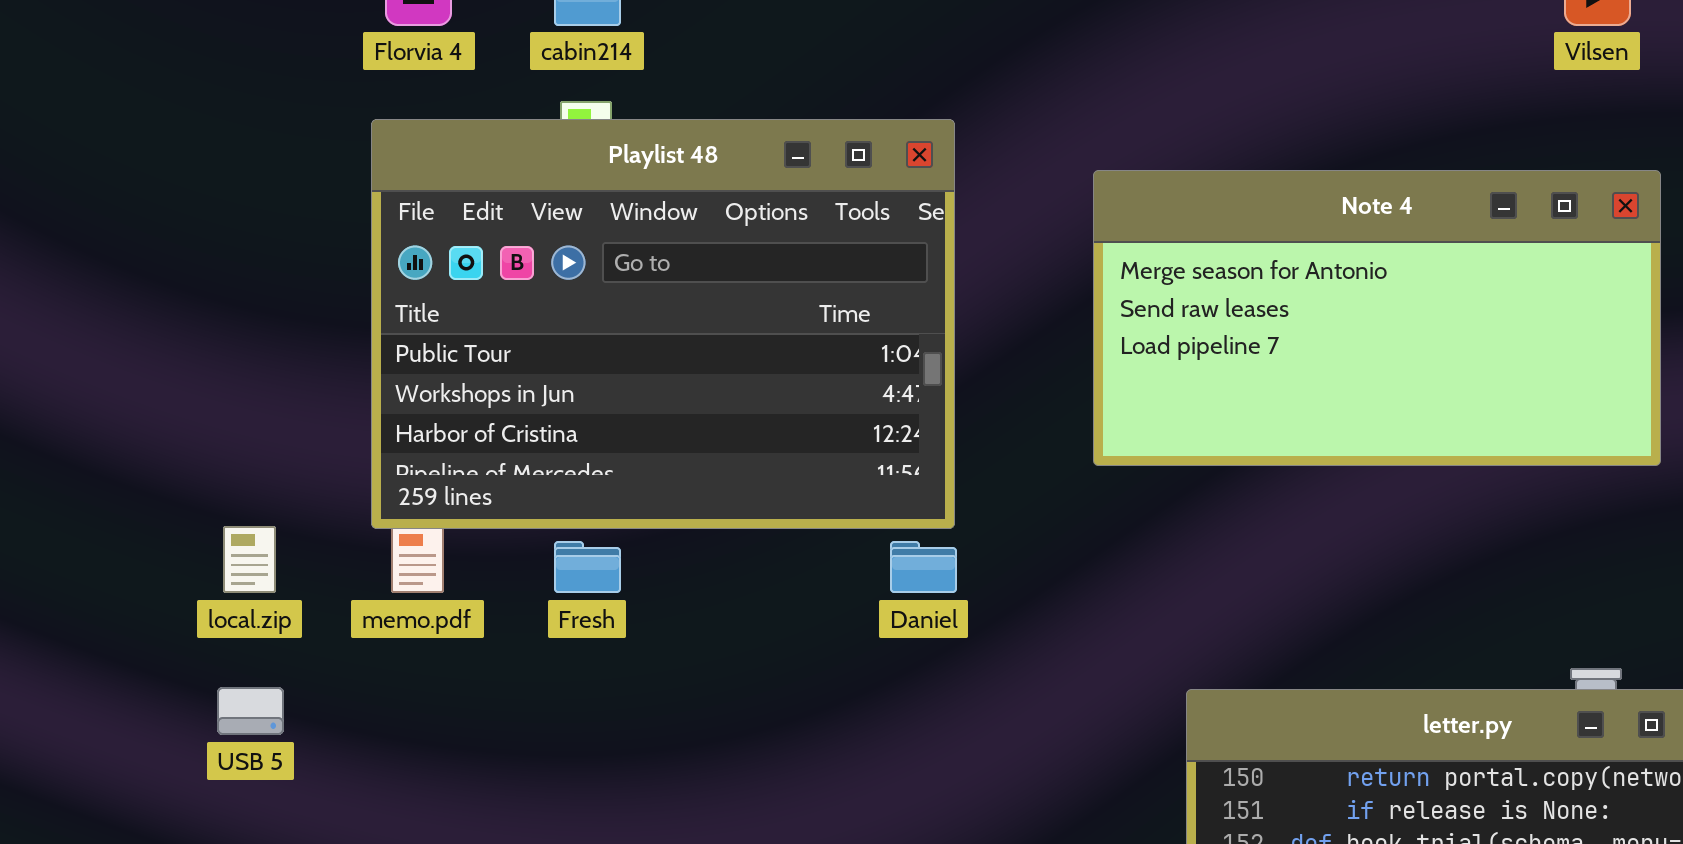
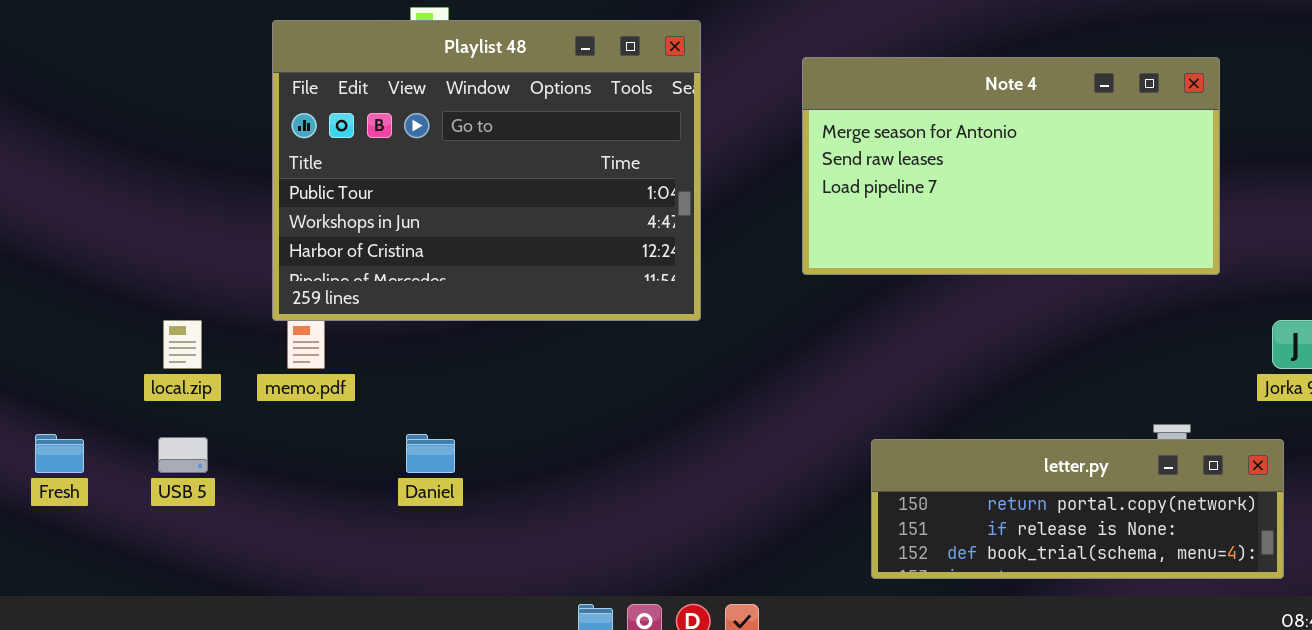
Fresh: [554,541,621,593] -> [35,434,84,473], moved
Daniel: [890,541,957,593] -> [406,434,455,473], moved

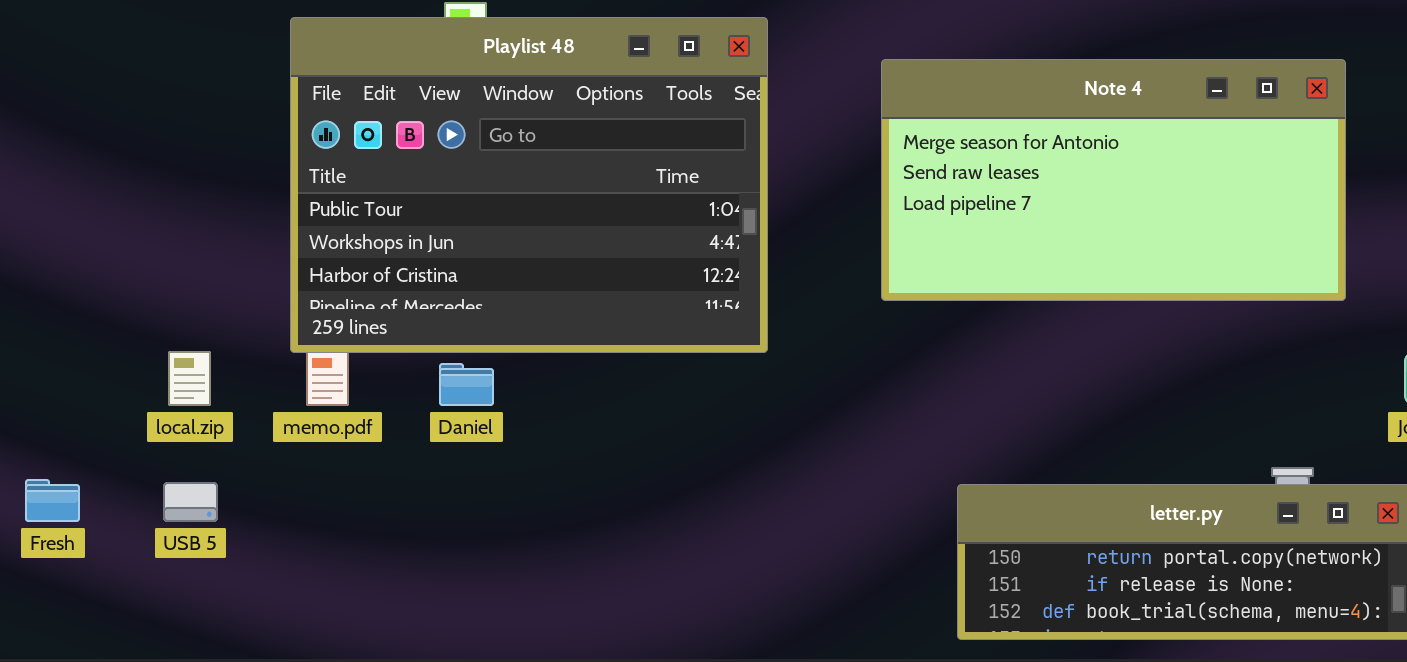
Daniel: [406,434,455,473] -> [439,363,494,406], moved

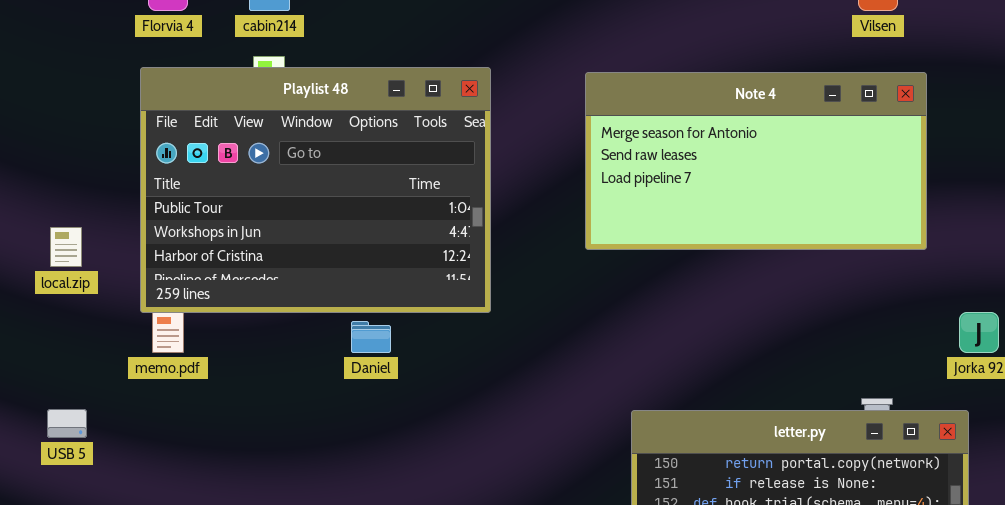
Note 4: [881,59,1346,301] -> [585,72,927,250], moved
local.zip: [168,351,211,406] -> [50,227,82,267], moved
Daniel: [439,363,494,406] -> [351,321,391,353], moved

